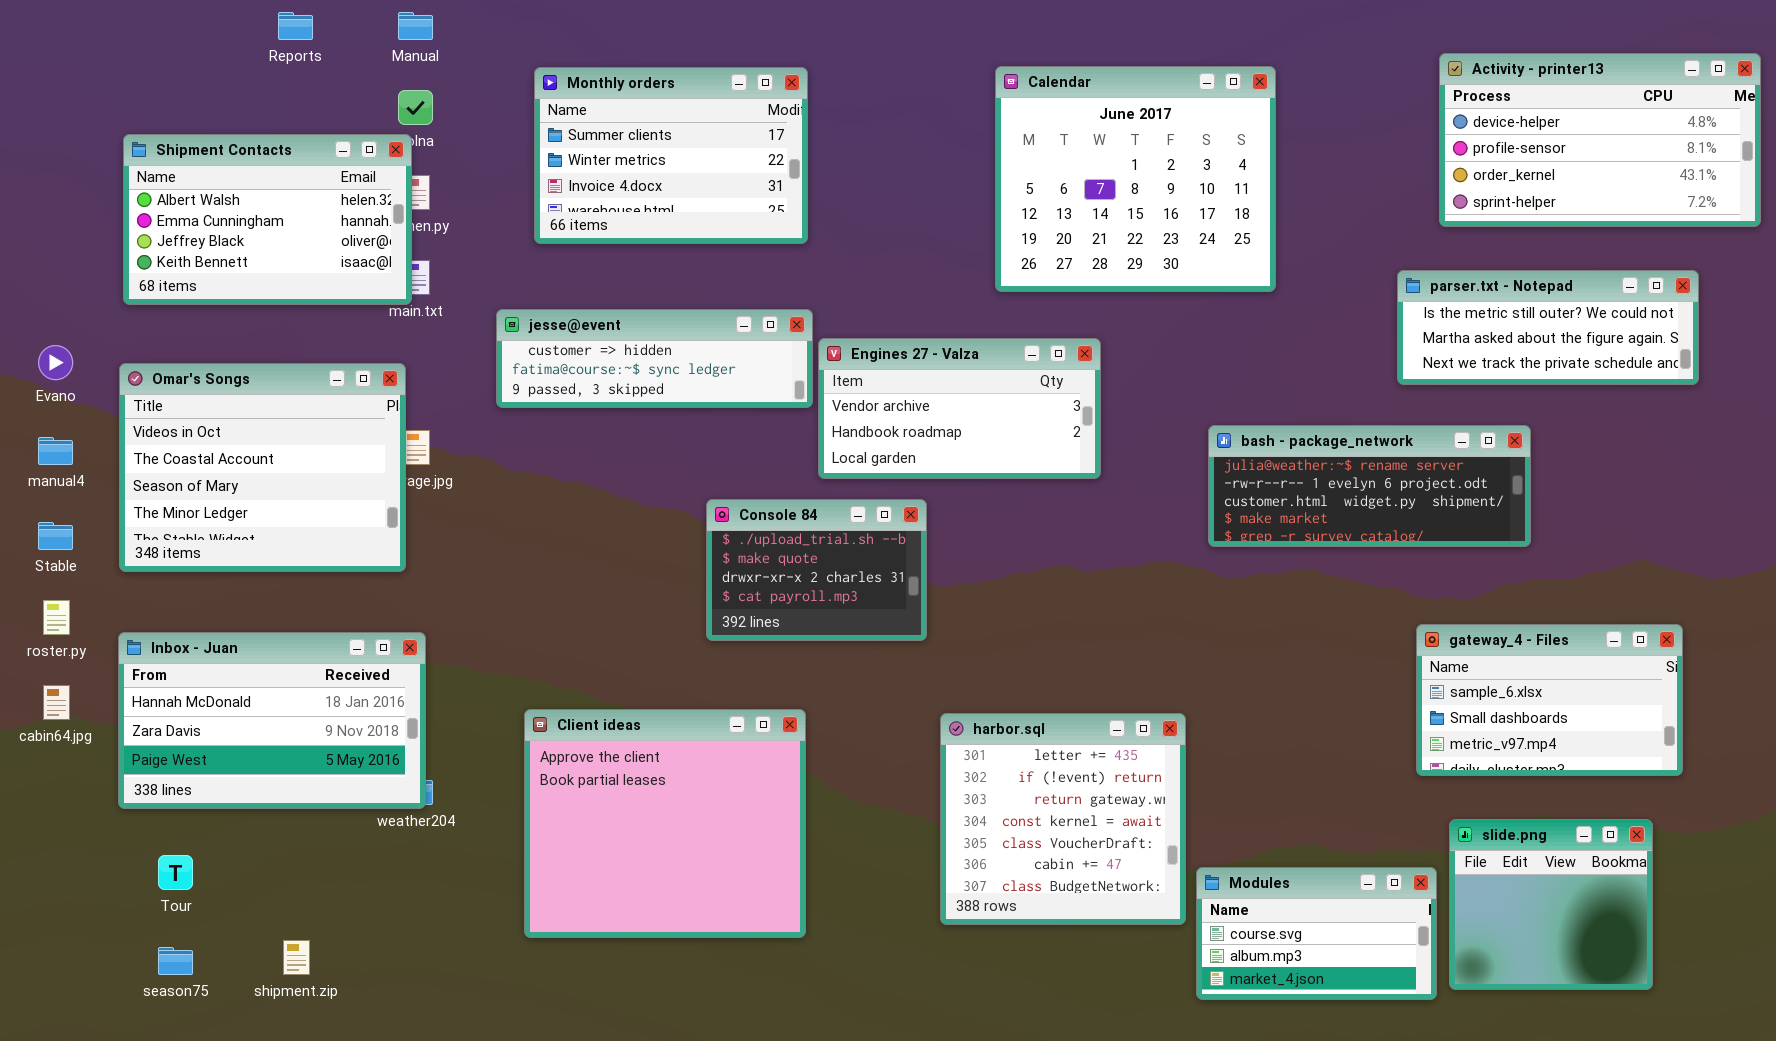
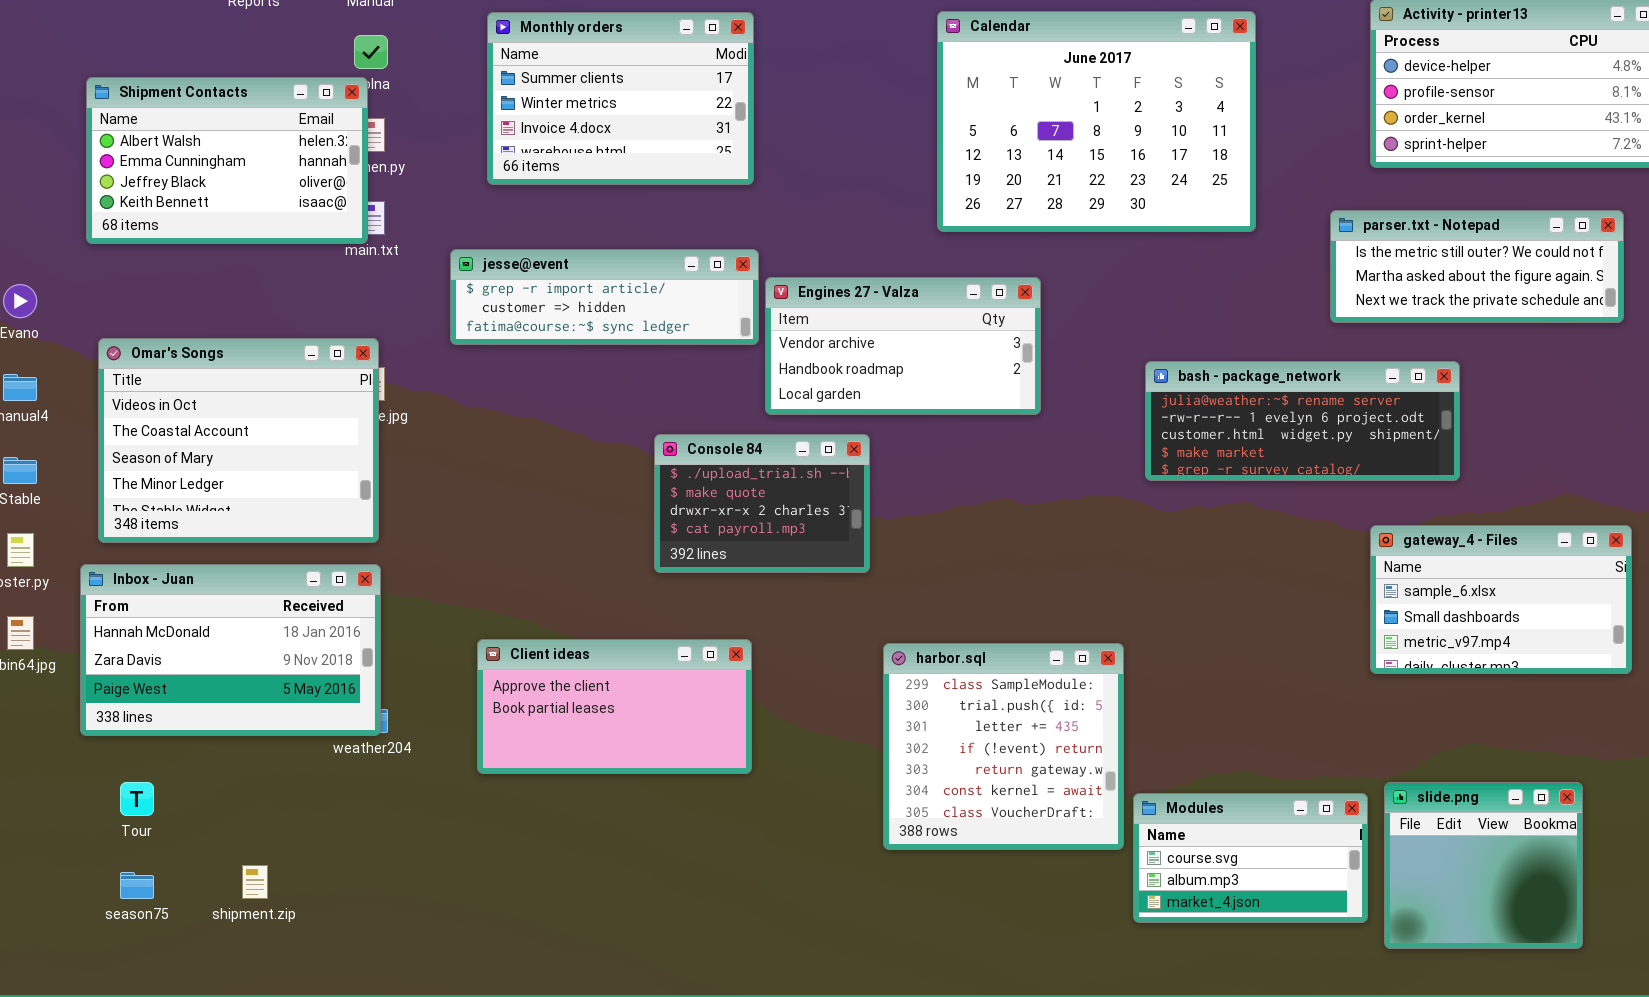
Calendar: [995,66,1276,292] -> [937,11,1256,232], resized
jesse@event: [496,309,813,408] -> [450,249,759,345], scrolled up 1 row
Omar's Songs: [119,363,406,572] -> [98,338,379,543], moved
gateway_4 - Files: [1416,624,1683,776] -> [1370,525,1632,674], moved
Client ideas: [524,709,806,938] -> [477,639,752,774], resized
harbor.sql: [940,713,1186,925] -> [883,643,1124,850], scrolled up 2 rows
slide.png: [1449,819,1653,990] -> [1384,782,1583,949], moved

